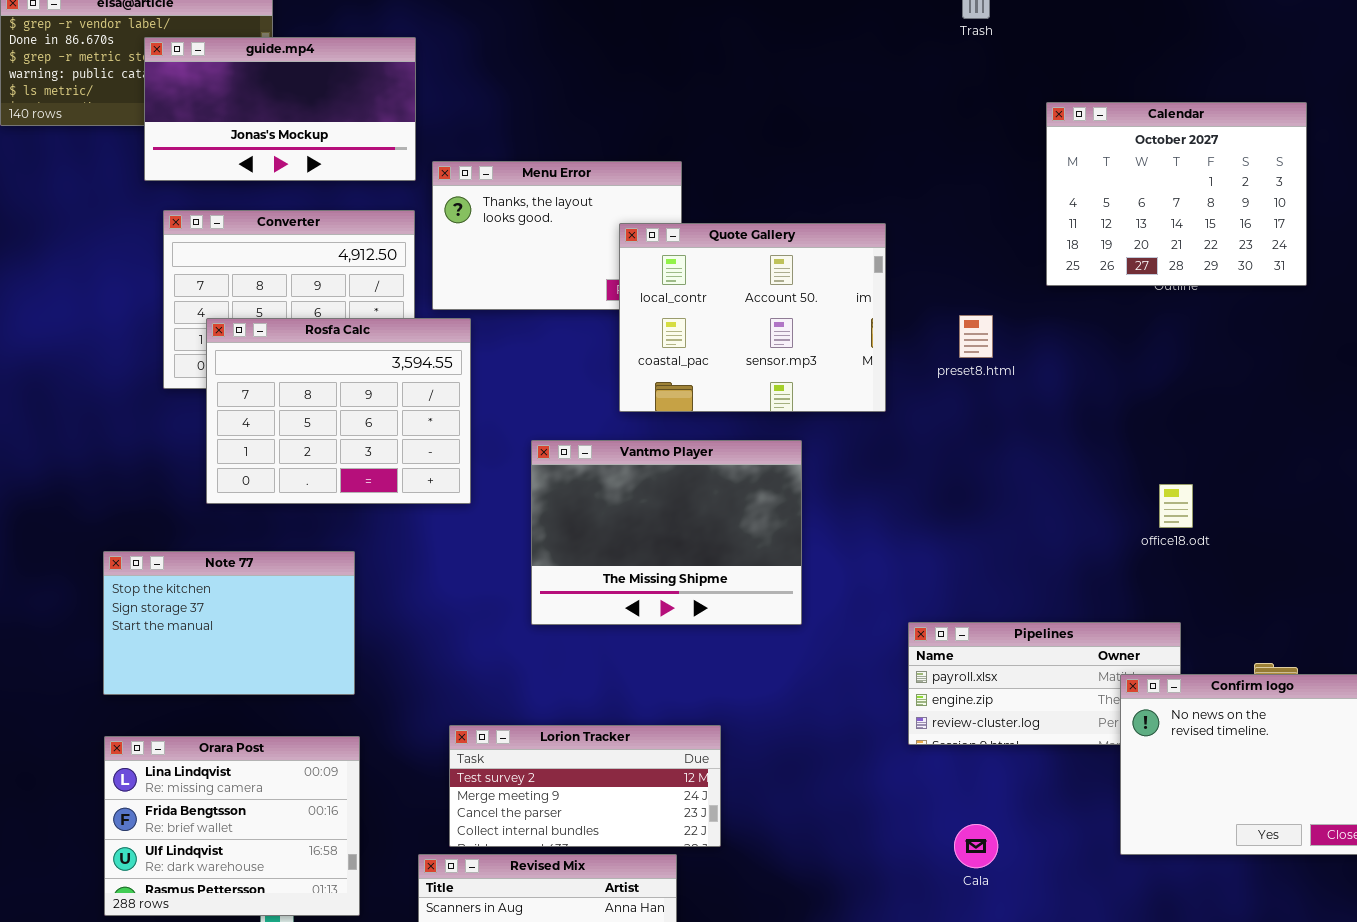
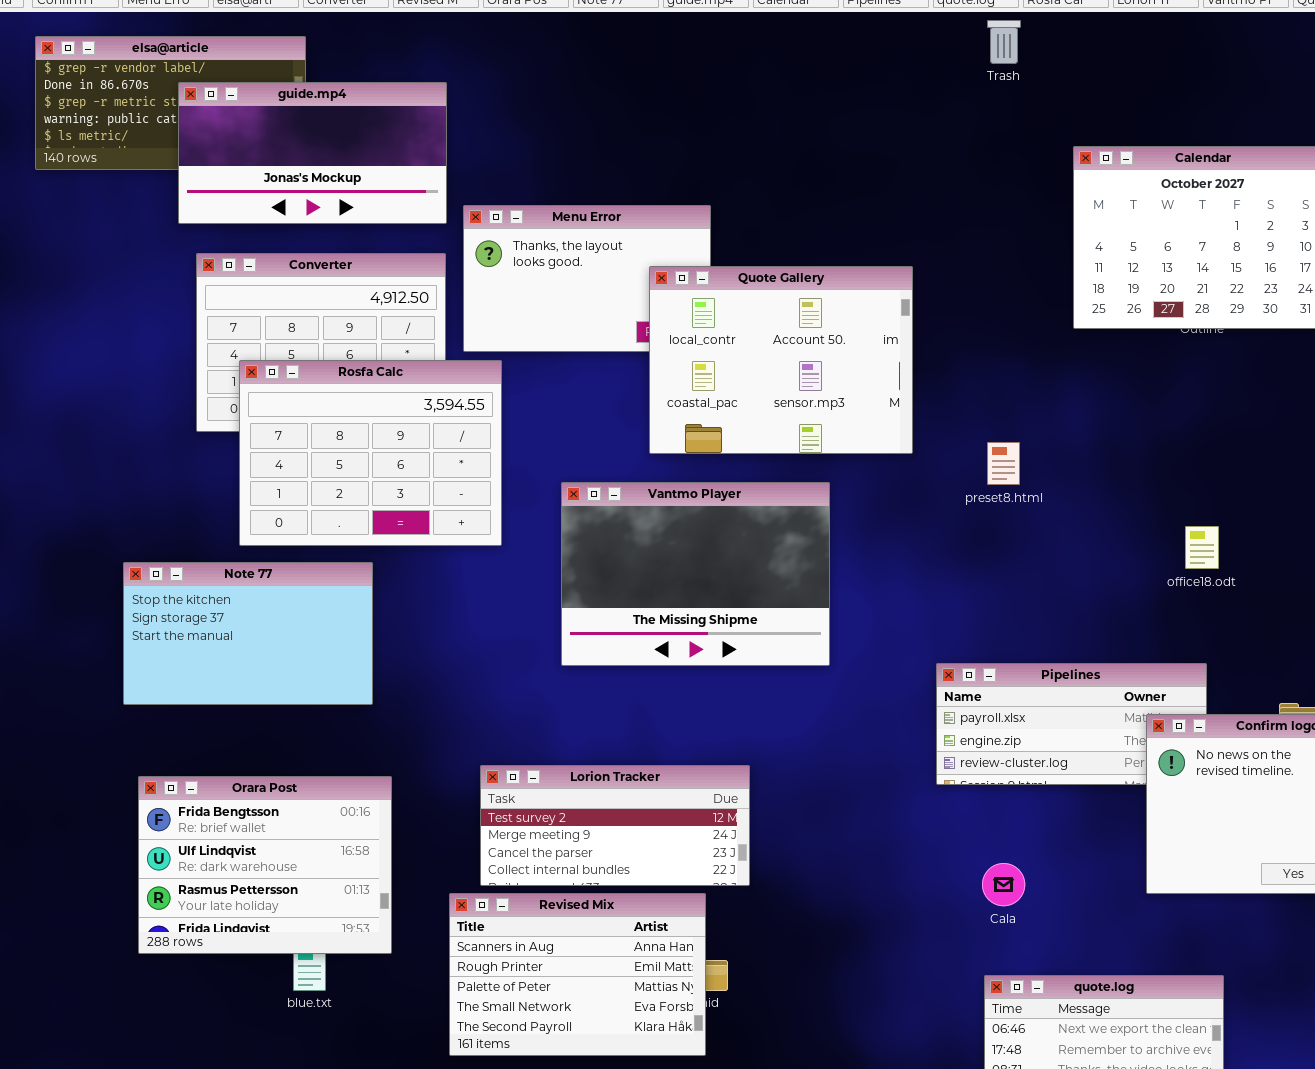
preset8.html: [959,315,993,358] -> [987,442,1020,485], moved
Note 77: [103,551,355,695] -> [123,562,373,705], moved
Orara Post: [104,736,360,916] -> [138,776,392,954], scrolled down 1 row

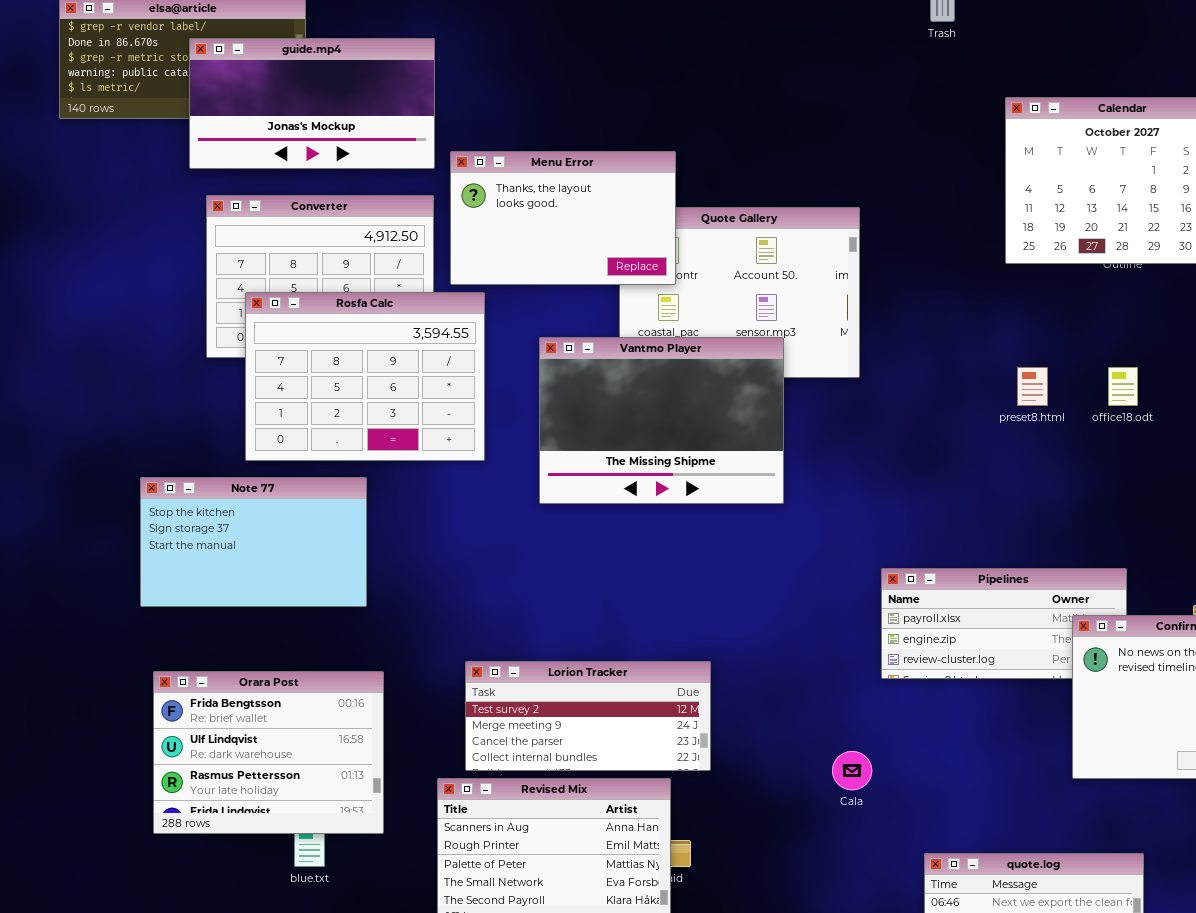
Menu Error: [463,205,711,352] -> [450,151,676,285], raised
preset8.html: [987,442,1020,485] -> [1017,367,1048,406], moved
Vantmo Player: [561,482,830,666] -> [539,337,784,504], moved
office18.odt: [1185,526,1219,569] -> [1108,367,1138,406], moved
Cala: [982,863,1025,906] -> [832,751,872,790], moved

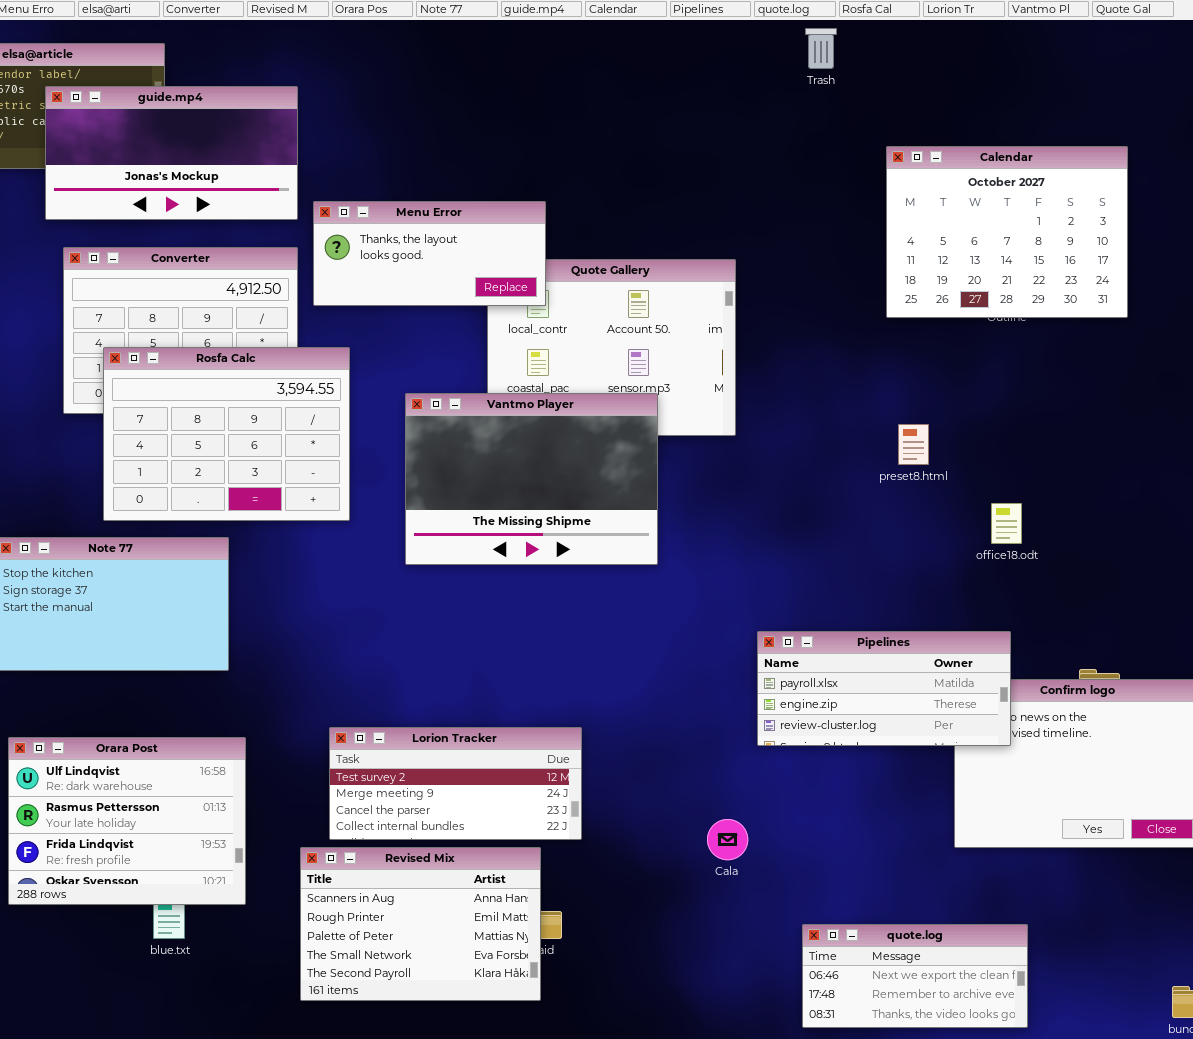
Menu Error: [450,151,676,285] -> [313,201,546,306], resized
office18.odt: [1108,367,1138,406] -> [991,503,1022,544], moved
Pipelines: [881,568,1127,679] -> [757,631,1011,746], raised
Orara Post: [153,671,384,834] -> [8,737,246,905], scrolled down 1 row

